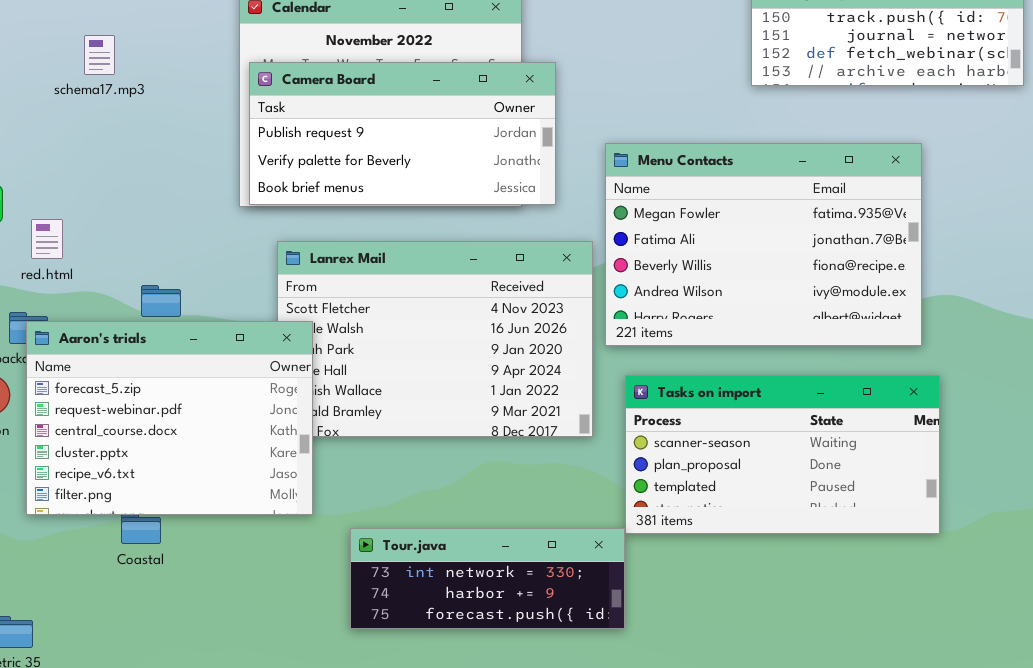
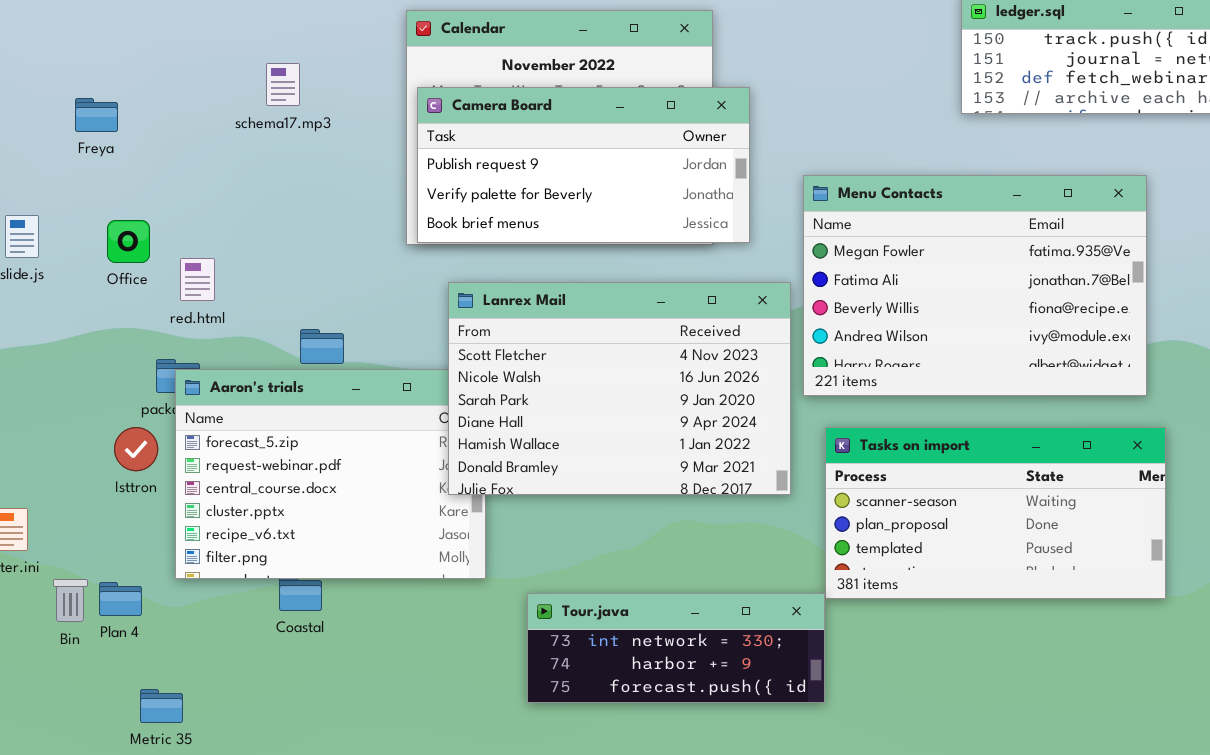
schema17.mp3: [84,35,115,75] -> [266,63,300,106], moved
Lanrex Mail: [277,241,593,437] -> [448,282,791,495], raised

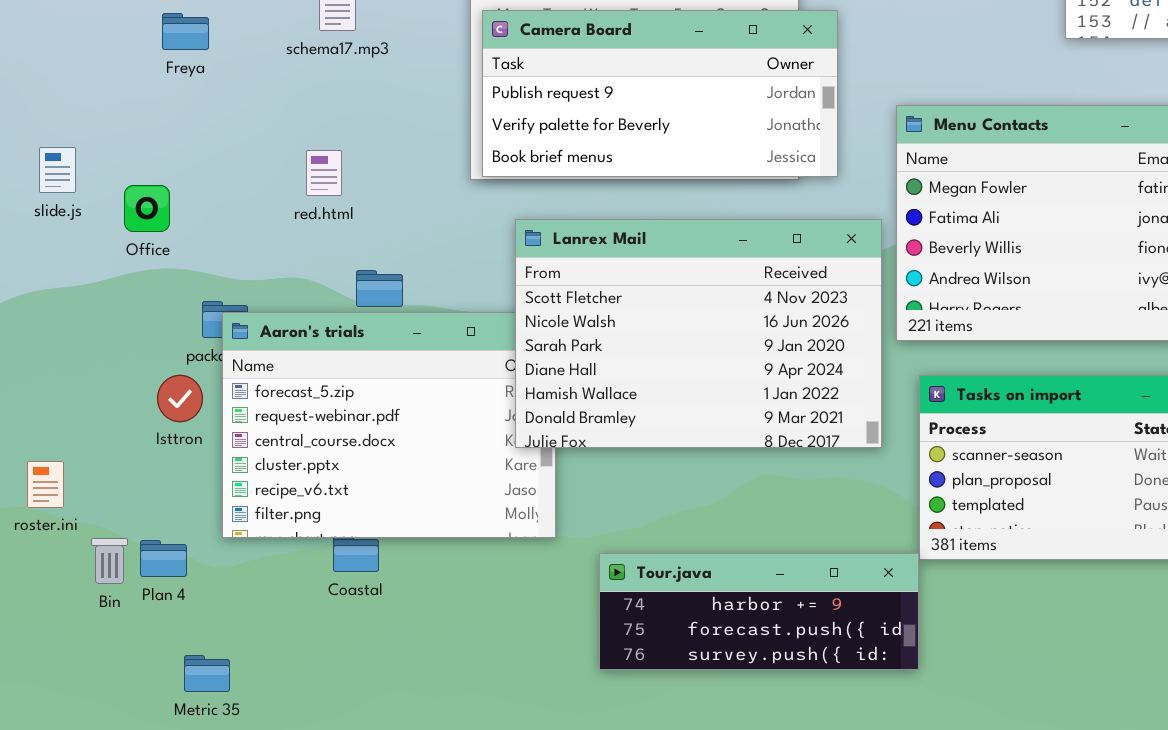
Freya: [75,98,118,132] -> [162,13,209,50], moved
Office: [107,220,150,263] -> [124,185,170,232], moved
red.html: [180,258,215,301] -> [306,150,342,196], moved
Tour.java: [527,593,825,703] -> [599,553,919,670], scrolled down 1 row

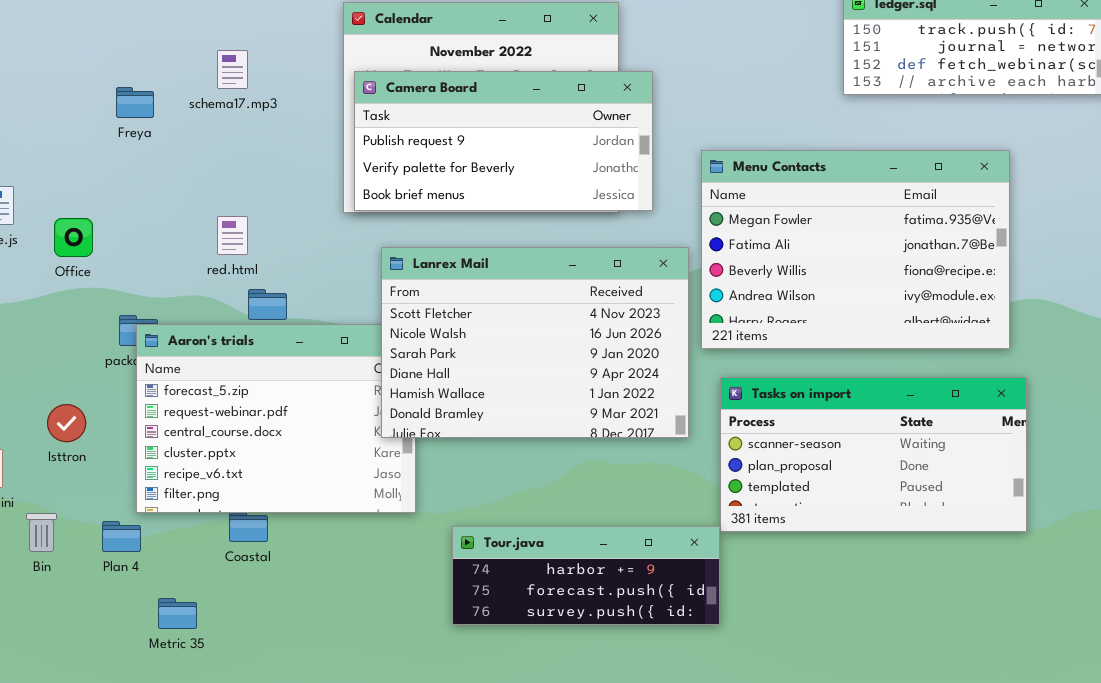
Freya: [162,13,209,50] -> [116,87,154,118], moved
red.html: [306,150,342,196] -> [217,216,248,255], moved
Isttron: [157,375,203,422] -> [47,404,86,442], moved
Plan 4: [140,540,187,577] -> [102,521,141,552], moved
Metric 35: [184,655,230,692] -> [158,598,197,629], moved

